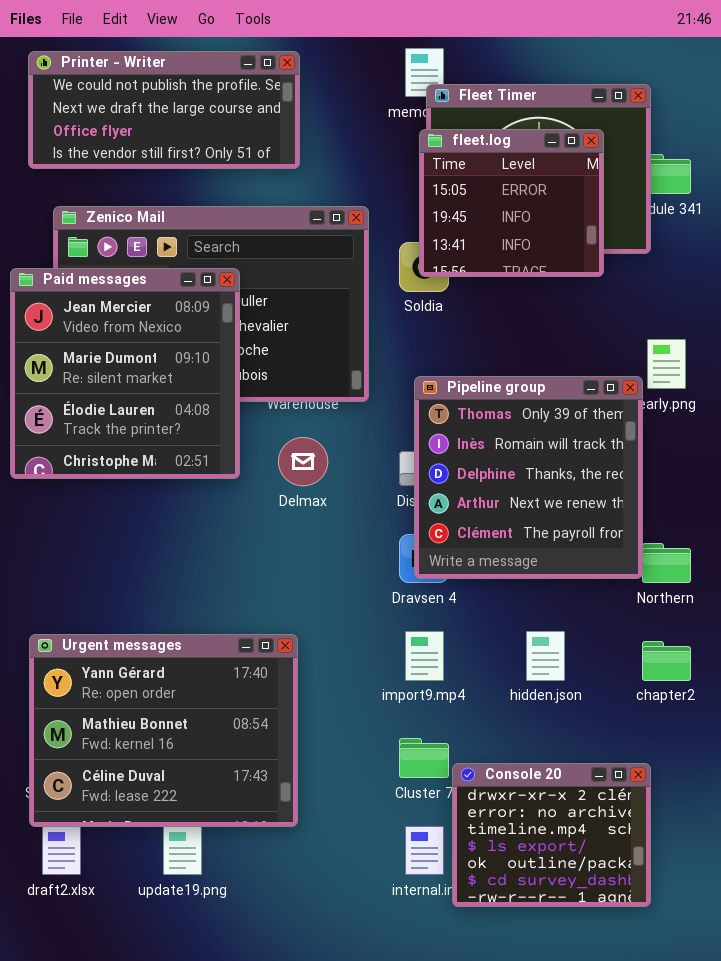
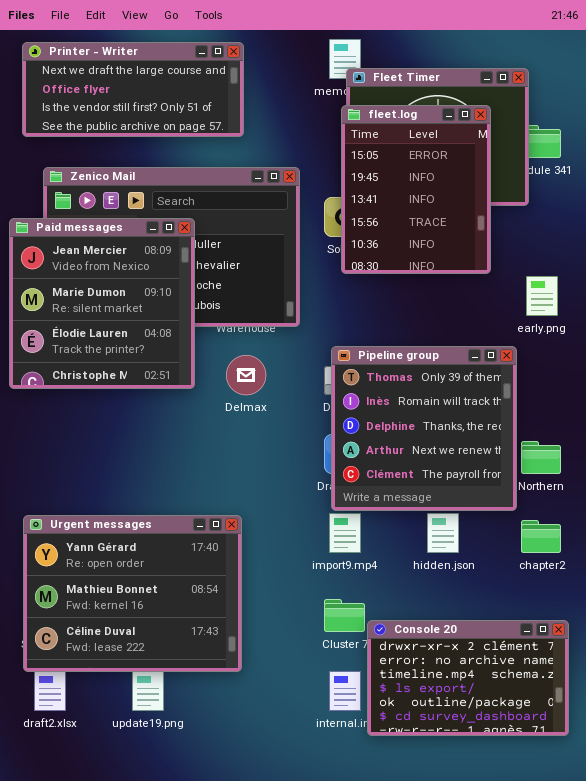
Printer - Writer: [28,51,300,169] -> [22,42,244,137], scrolled down 1 row
fleet.log: [419,129,604,277] -> [341,105,491,274], resized
Pipeline group: [414,376,643,579] -> [331,346,517,511], moved
Console 20: [452,763,651,907] -> [367,620,569,736], resized

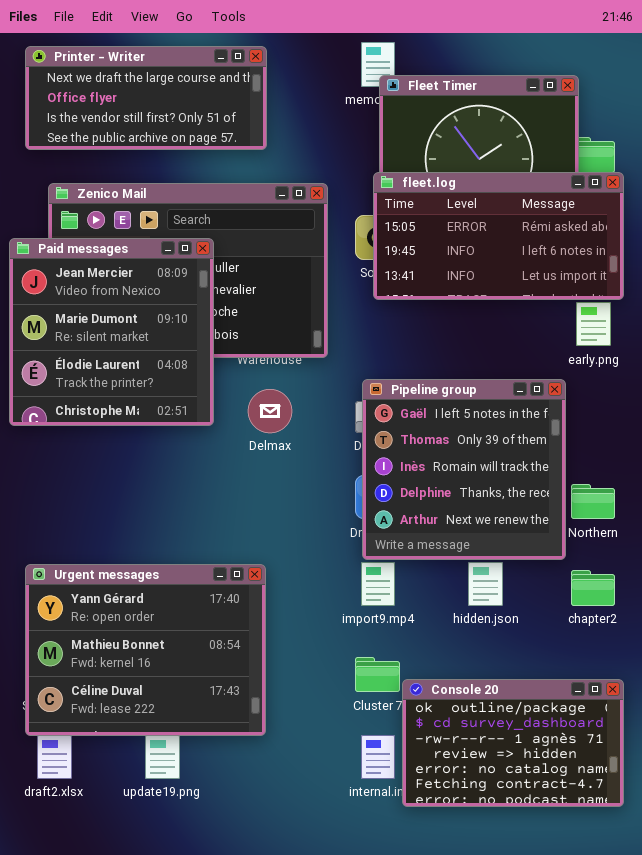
fleet.log: [341,105,491,274] -> [373,172,624,300], resized
Pipeline group: [331,346,517,511] -> [362,379,566,560], scrolled up 1 row
Console 20: [367,620,569,736] -> [402,679,624,807], scrolled down 4 rows

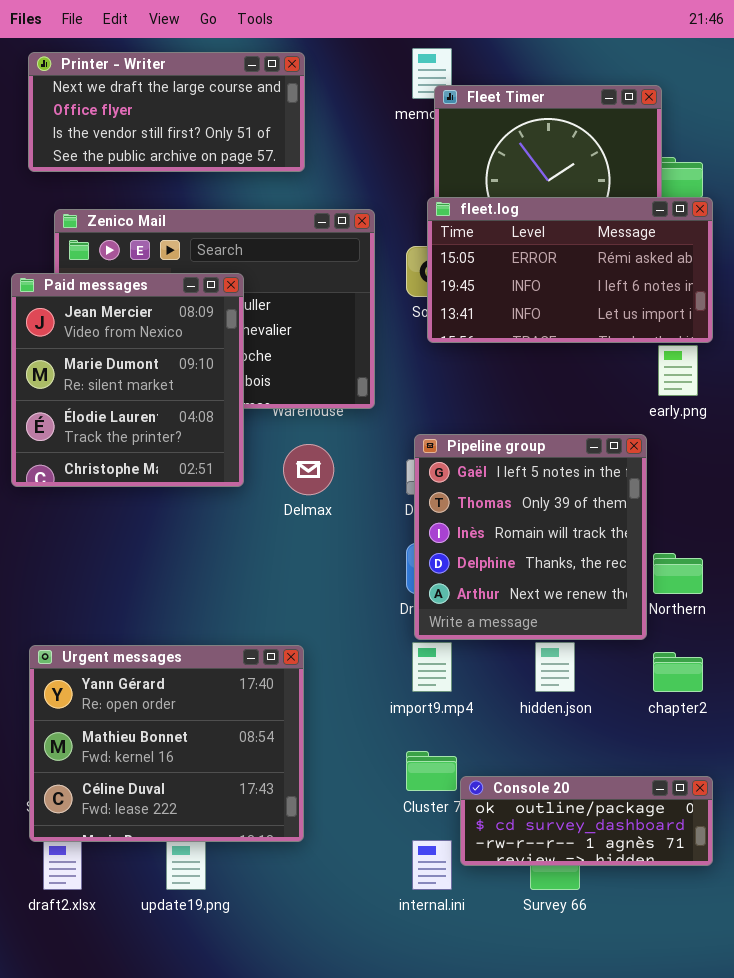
Console 20: [402,679,624,807] -> [460,776,713,866], resized

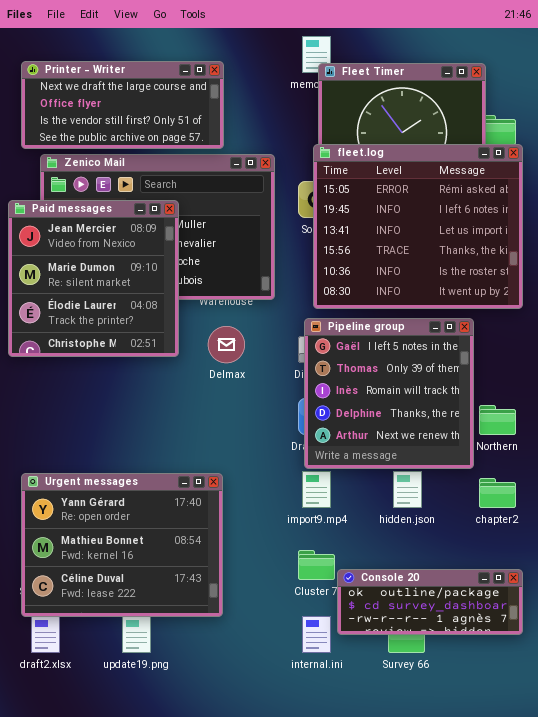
Printer - Writer: [28,52,305,172] -> [21,61,224,149], moved
fleet.log: [427,197,713,343] -> [313,144,523,309], resized

